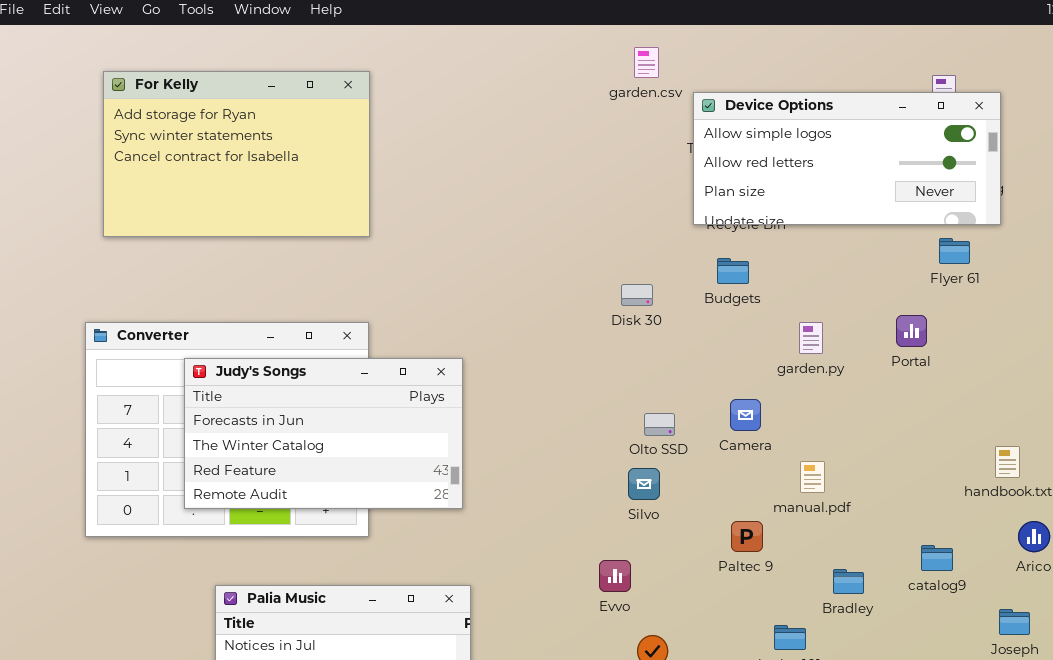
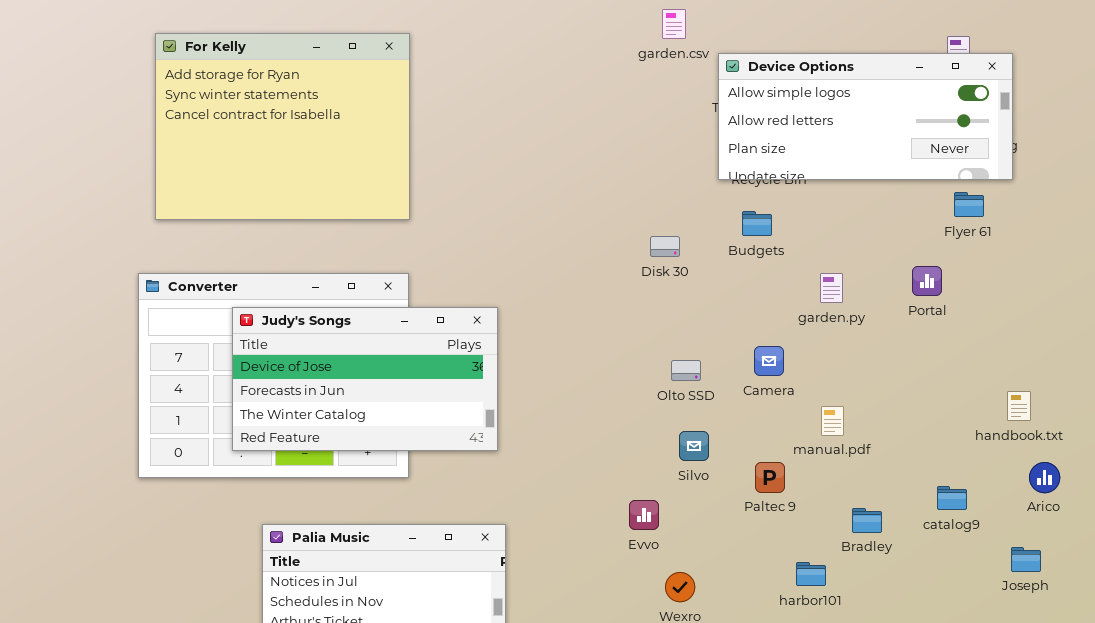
For Kelly: [103,71,370,237] -> [155,33,410,220], resized
Judy's Songs: [184,358,463,509] -> [232,307,498,451], scrolled up 1 row
Silvo: [628,468,660,500] -> [679,431,709,461], moved

